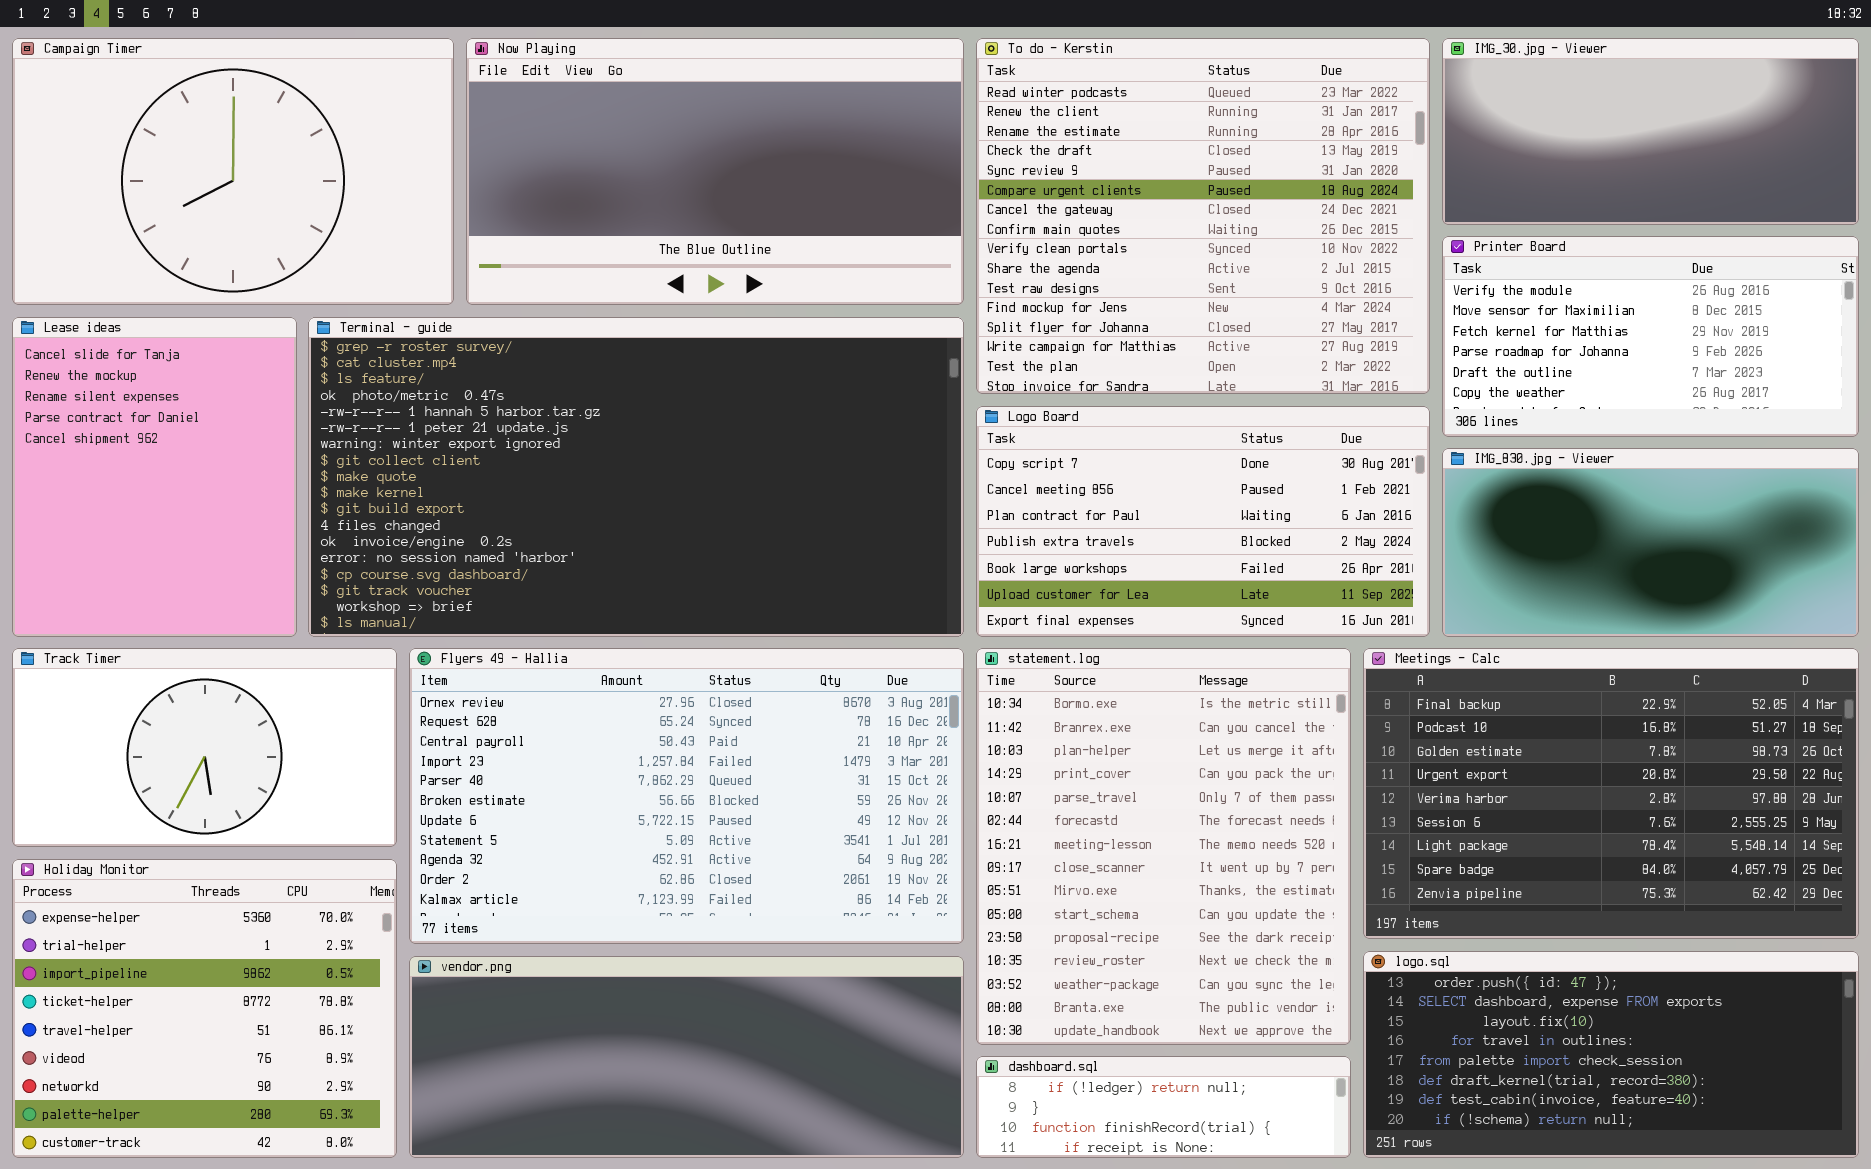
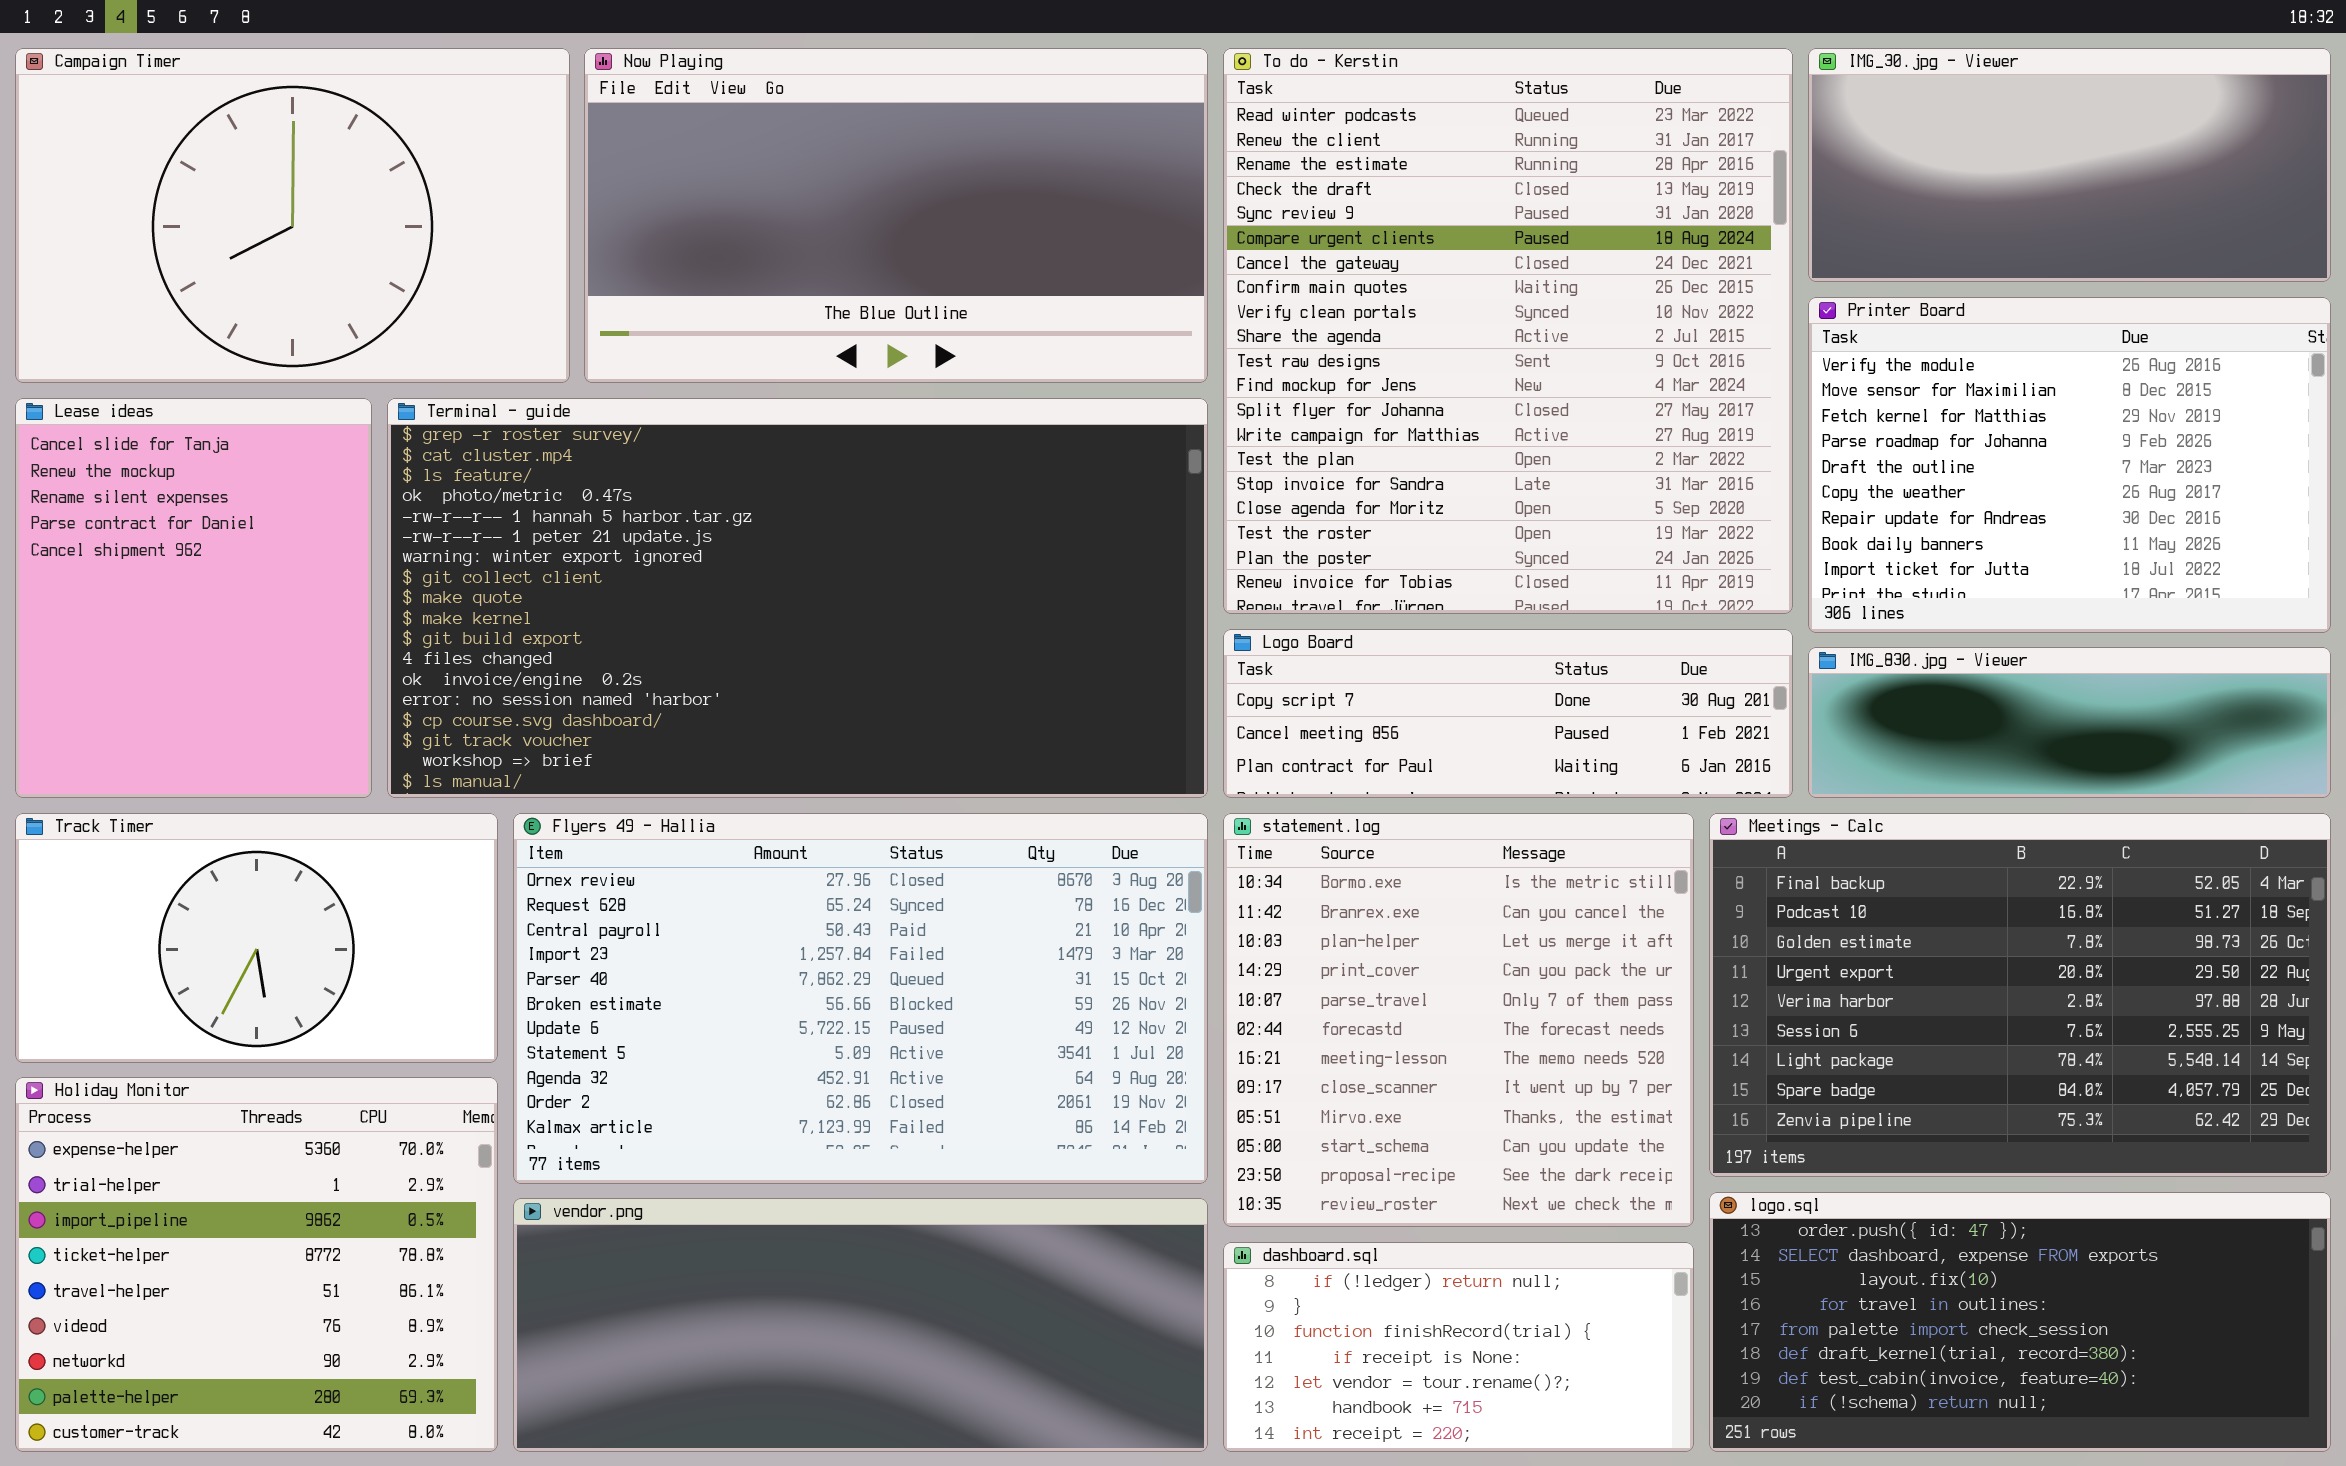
To do - Kerstin: [976,38,1430,394] -> [1223,48,1793,614], resized
Printer Board: [1442,236,1859,437] -> [1808,297,2331,633], resized
Logo Board: [976,406,1430,637] -> [1223,629,1793,798], resized
IMG_830.jpg - Viewer: [1442,448,1859,637] -> [1808,647,2331,798], resized
statement.log: [976,648,1351,1045] -> [1223,813,1694,1227], resized
dashboard.sql: [976,1056,1351,1158] -> [1223,1242,1694,1452], resized

